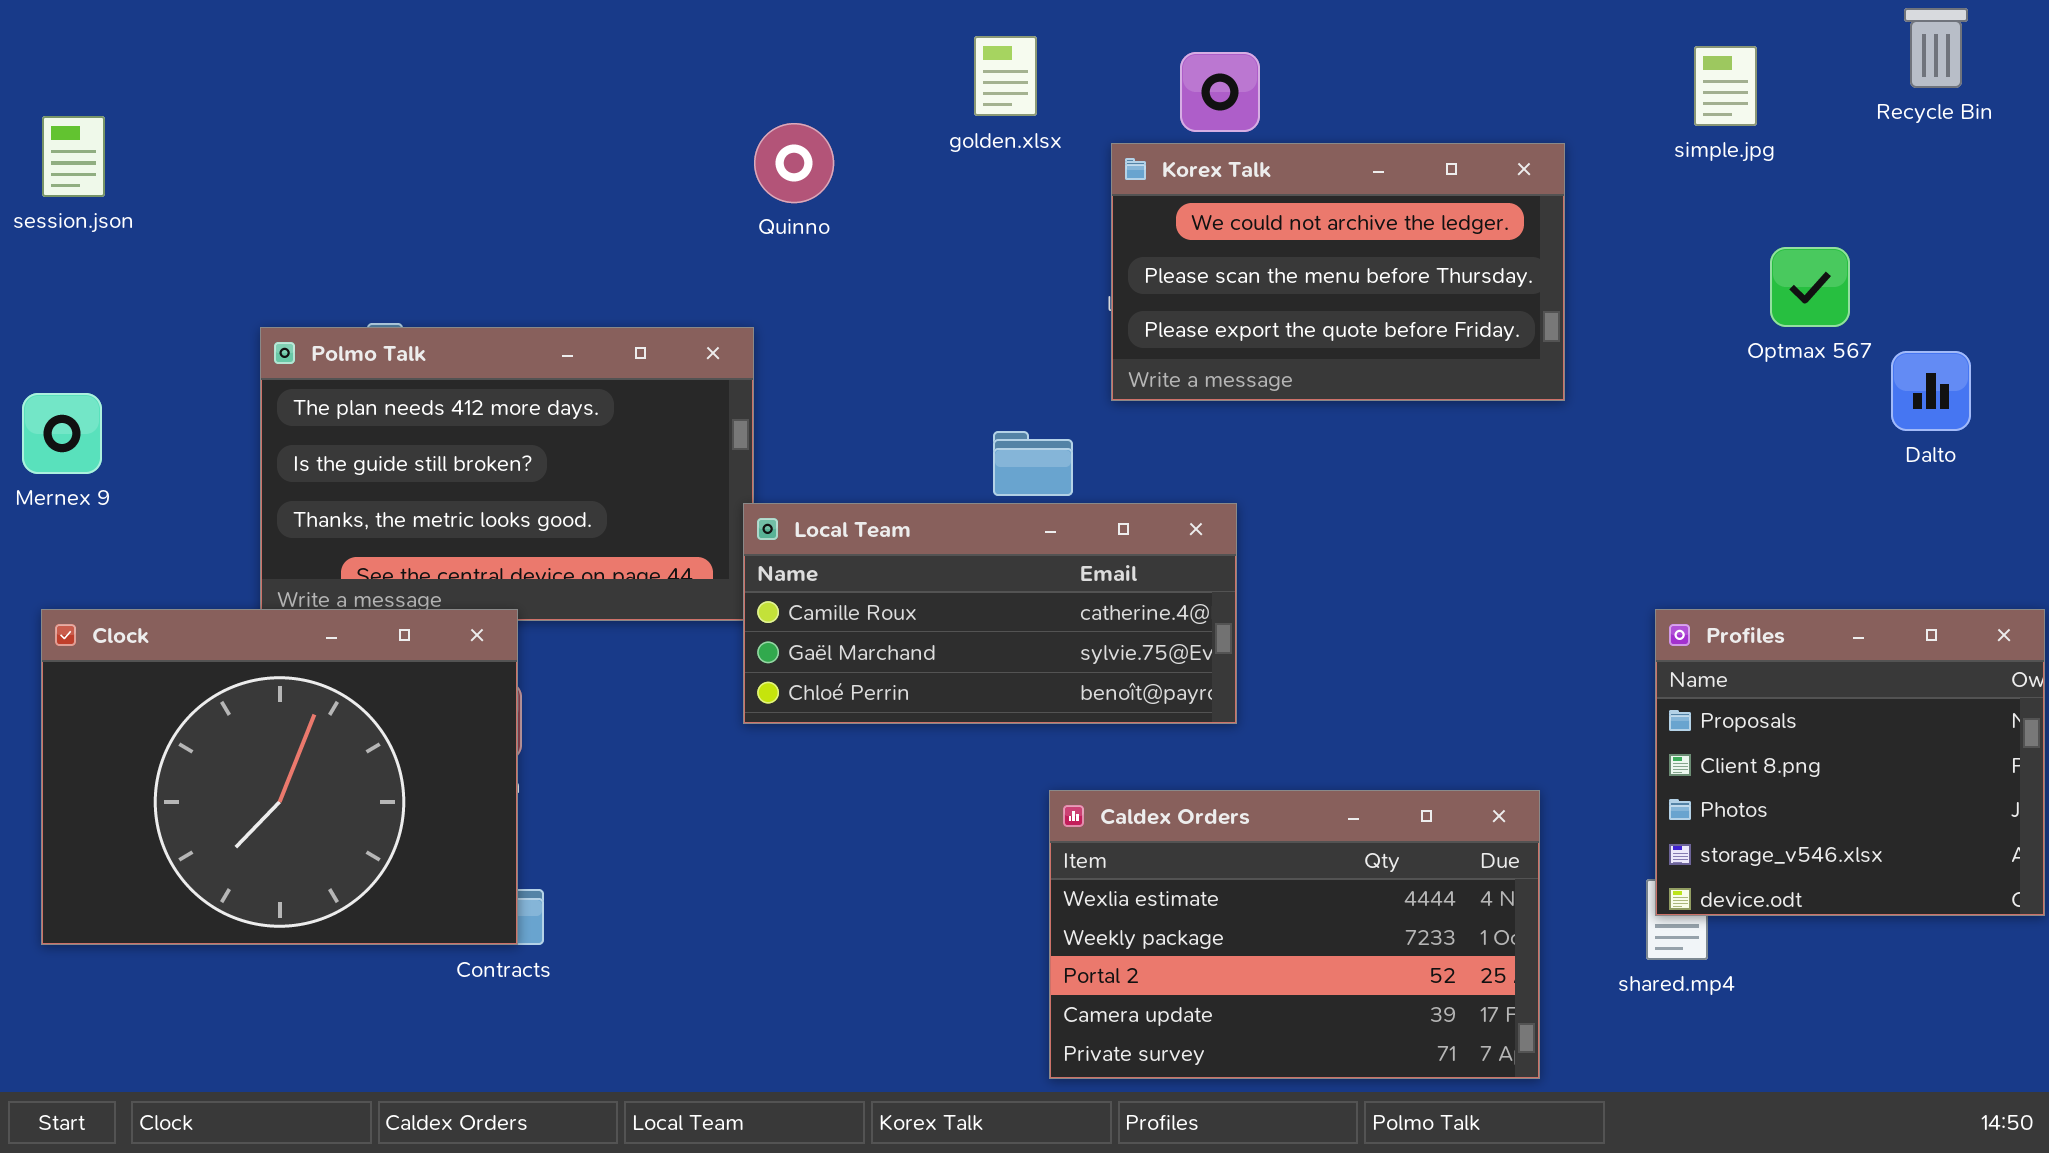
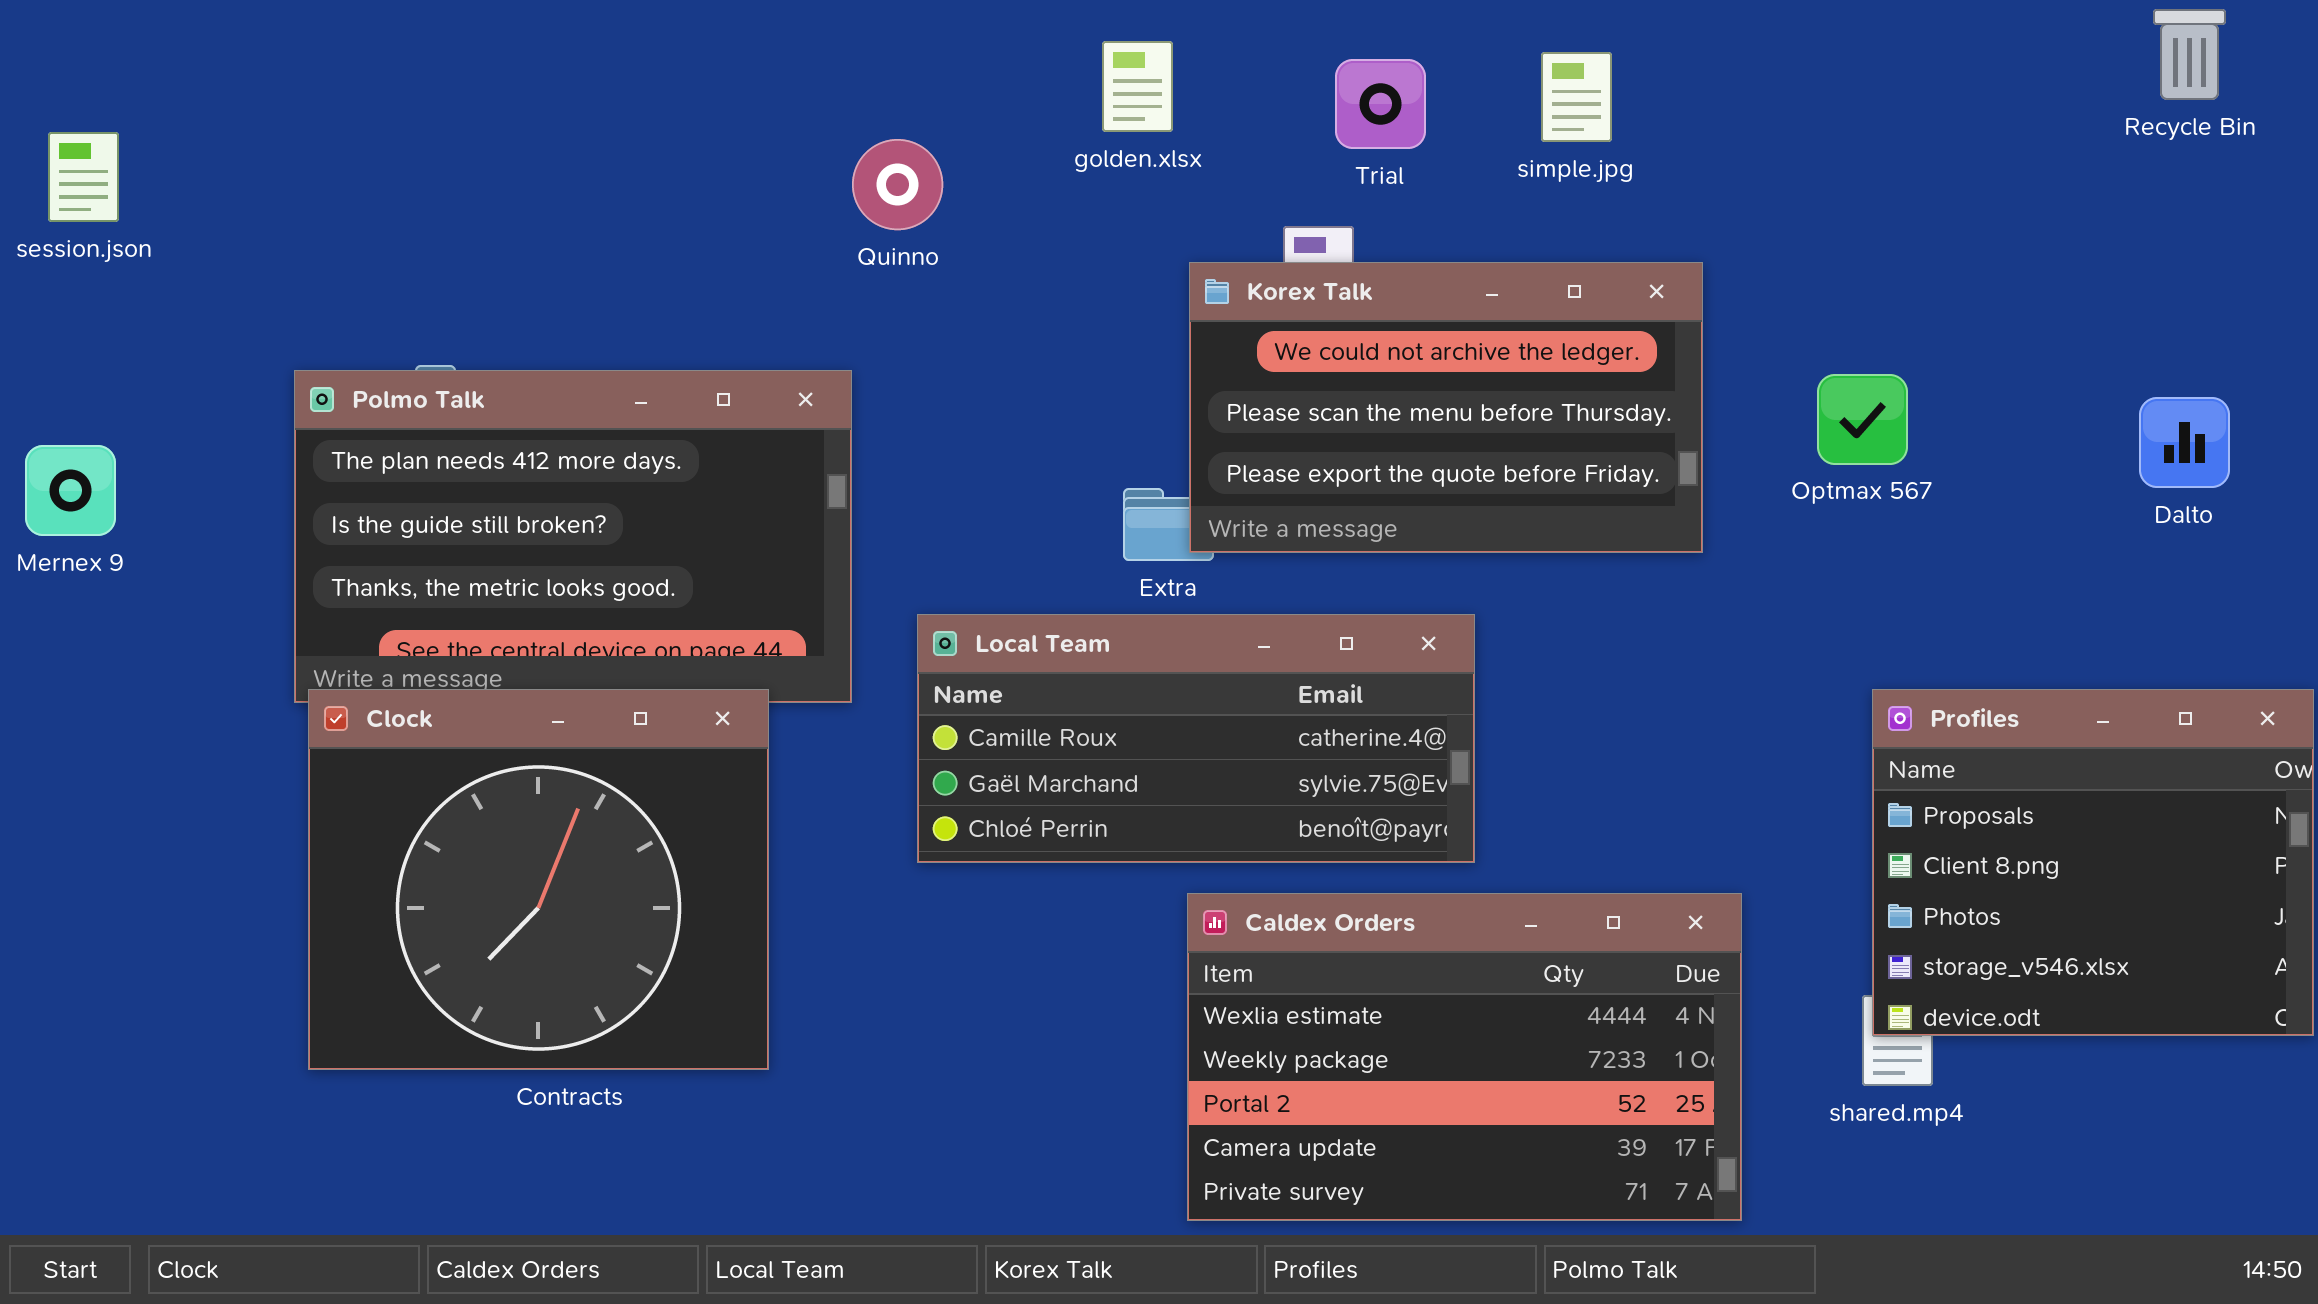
simple.jpg: [1694,46,1757,126] -> [1541,52,1612,142], moved
Korex Talk: [1111,143,1565,401] -> [1189,262,1703,553], moved
Optmax 567: [1770,247,1850,327] -> [1817,374,1908,465], moved
Local Team: [743,503,1237,724] -> [917,614,1475,863], moved
Clock: [41,609,518,945] -> [308,689,769,1070], moved, resized

